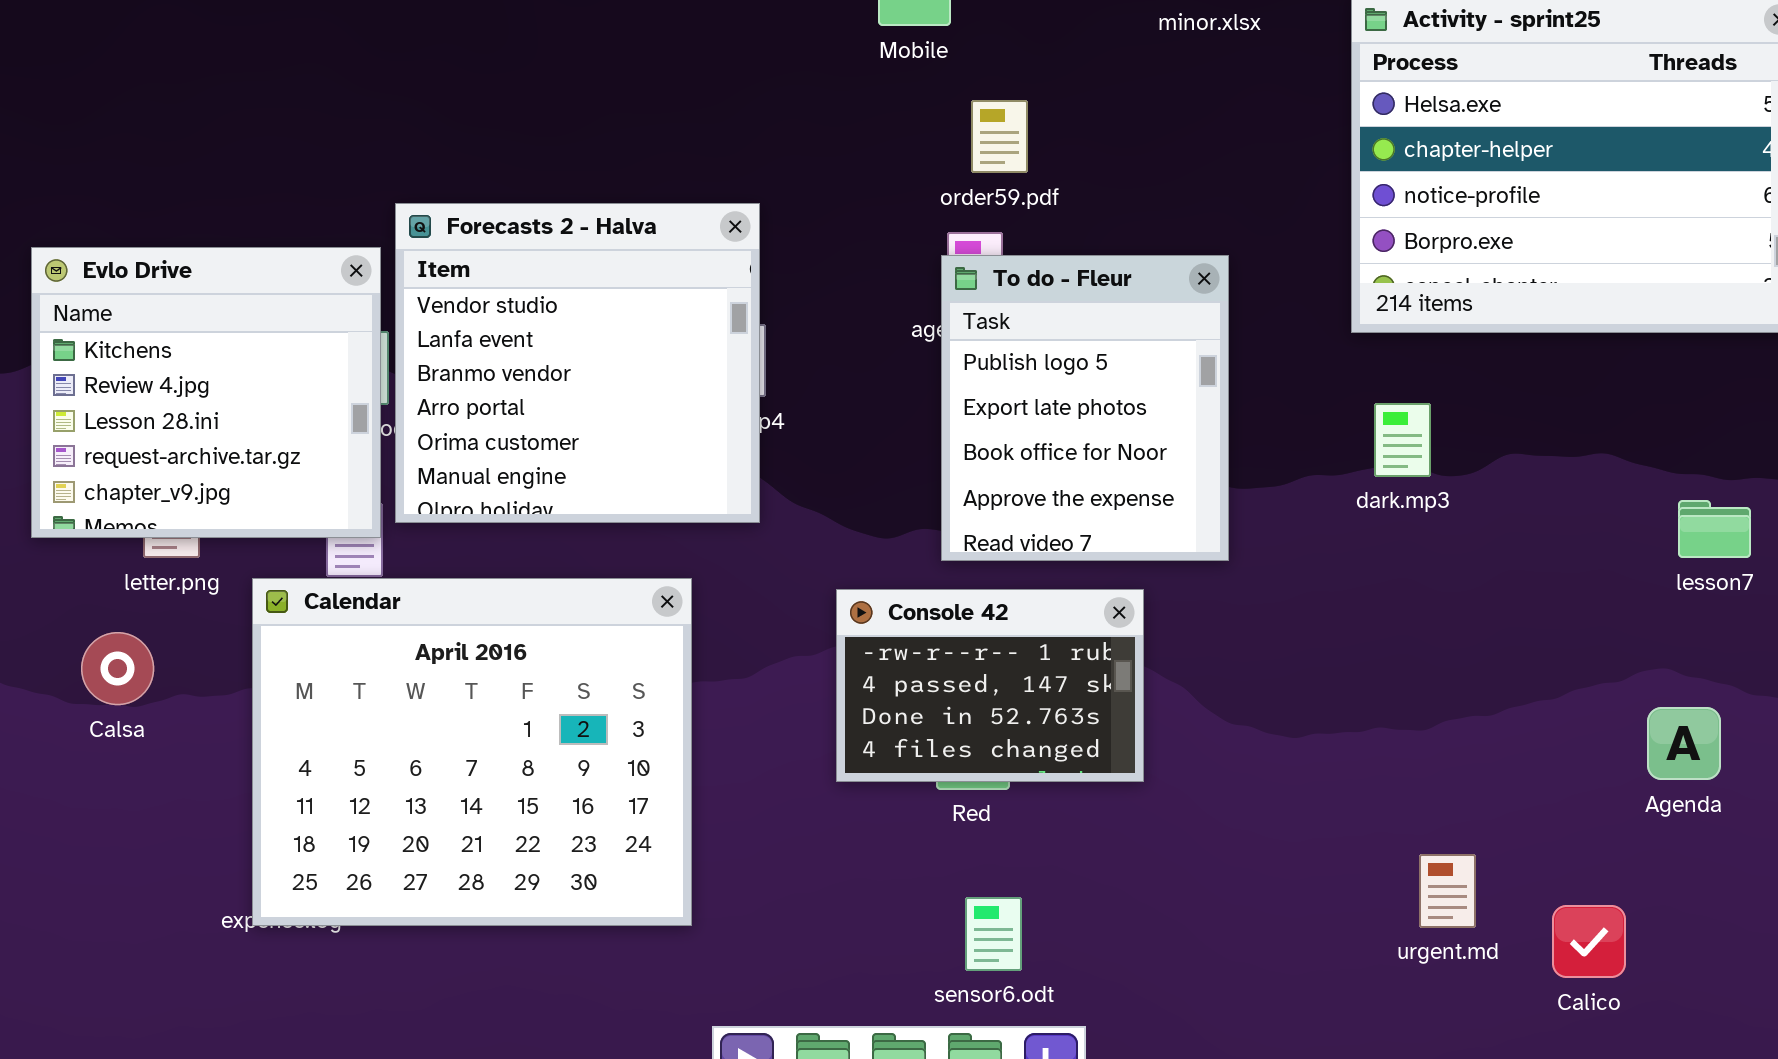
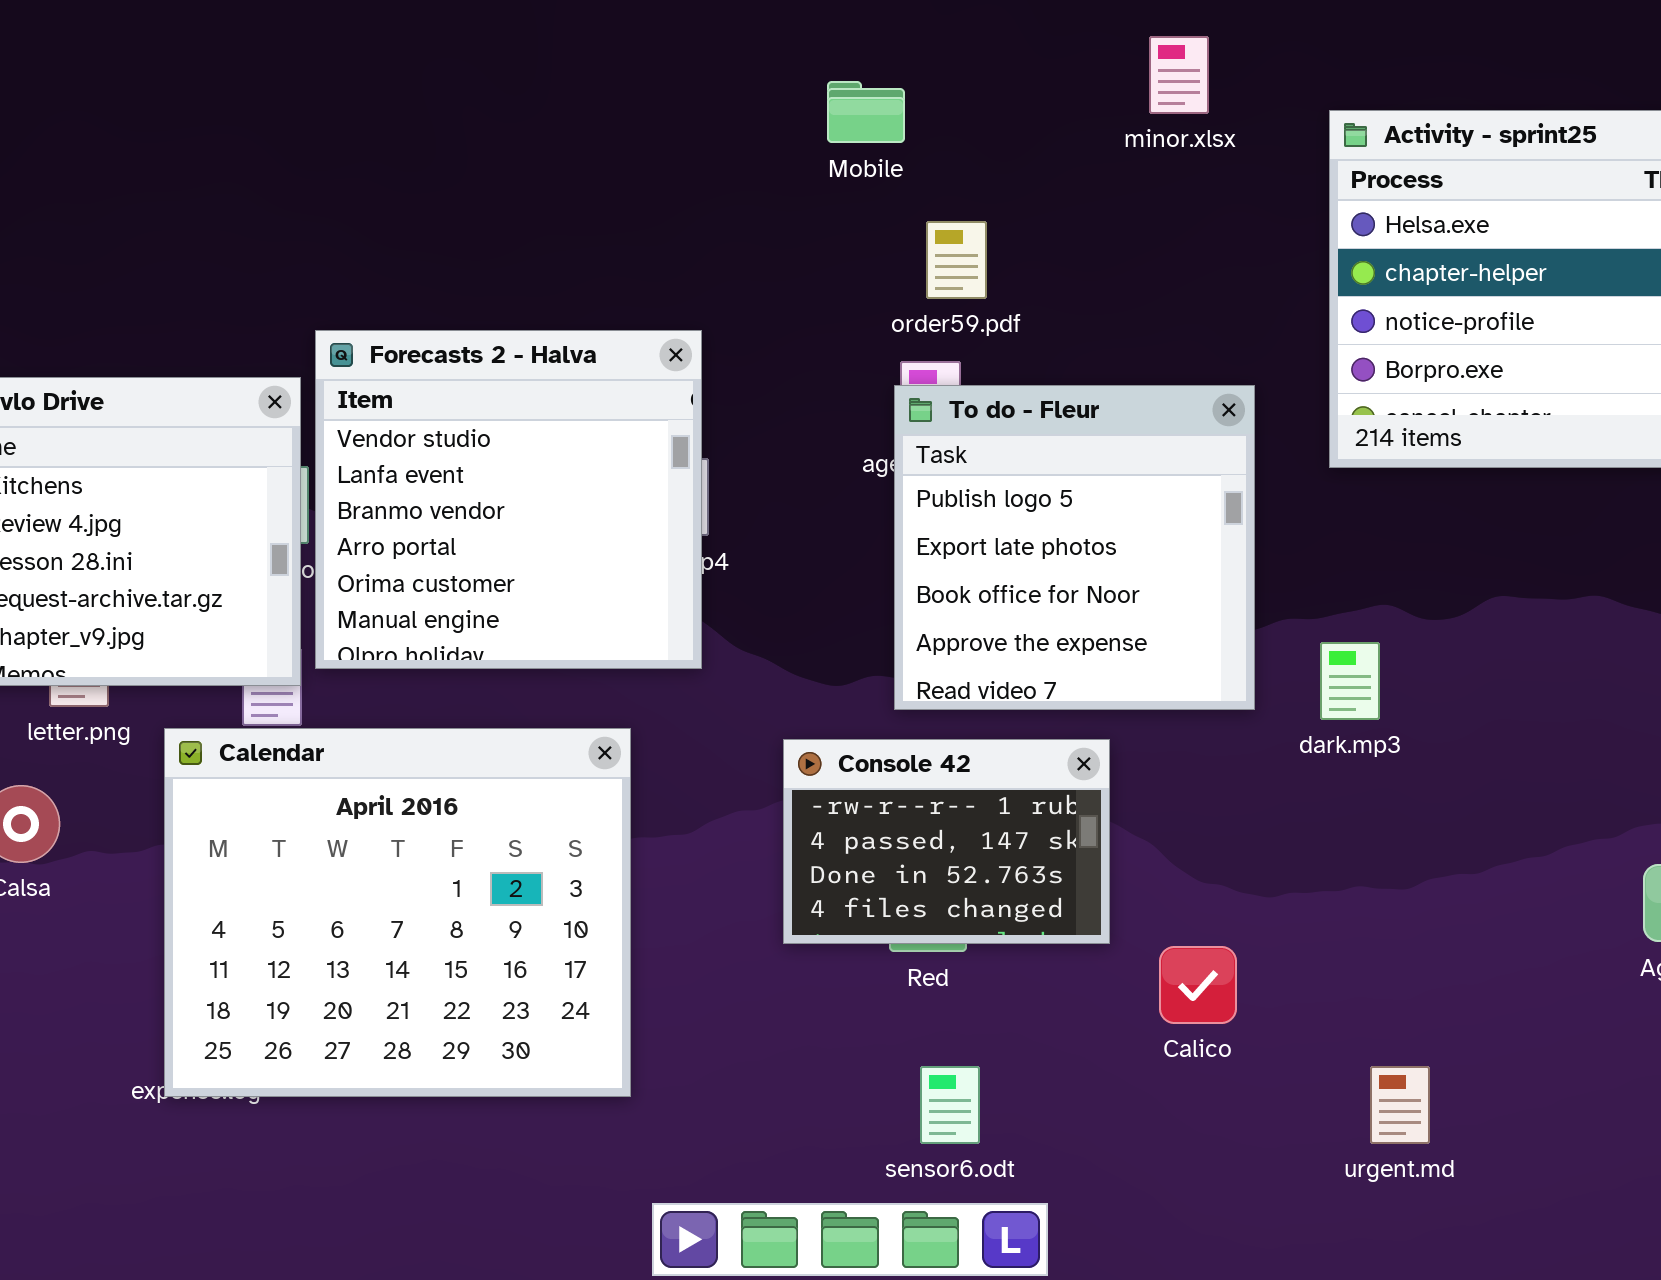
To do - Fleur: [941,255,1229,561] -> [894,385,1255,710], resized
dark.mp3: [1374,403,1431,477] -> [1320,642,1380,720], moved
urgent.md: [1419,854,1476,928] -> [1370,1066,1430,1144], moved
Calico: [1552,905,1626,978] -> [1159,946,1237,1024], moved

